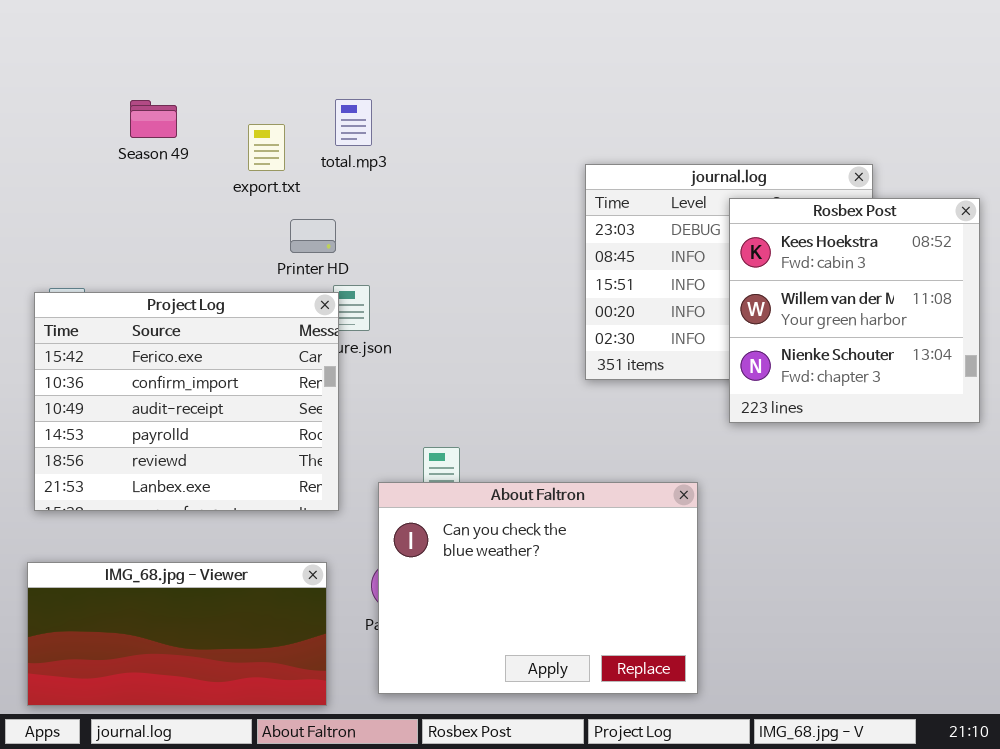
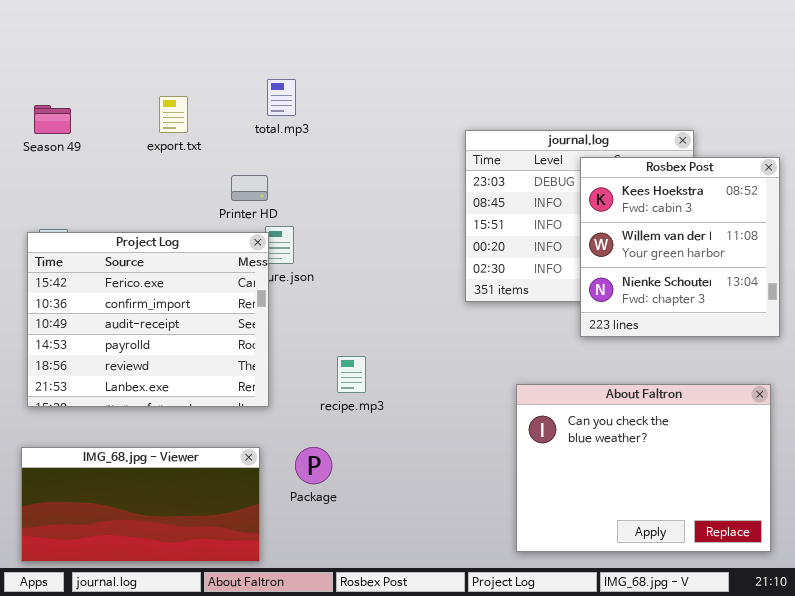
Season 49: [130,100,177,138] -> [34,105,71,134], moved
export.txt: [248,124,285,171] -> [159,96,188,133], moved
About Faltron: [378,482,698,694] -> [516,384,771,552], moved

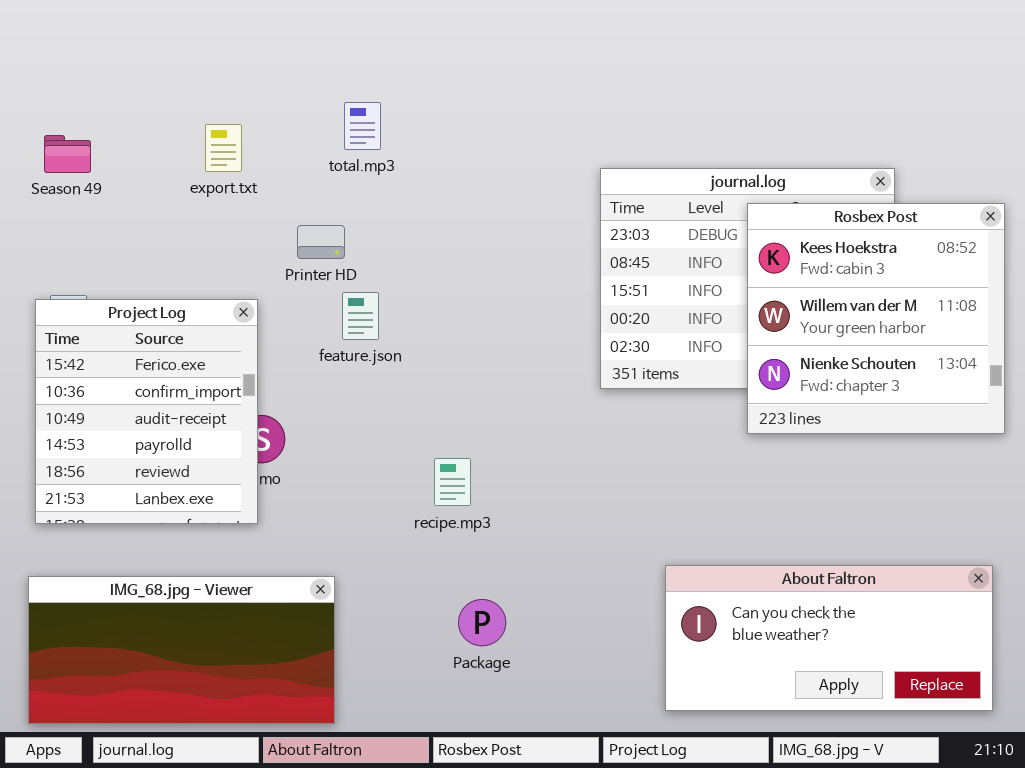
Project Log: [27,232,269,407] -> [35,299,258,524], resized
About Faltron: [516,384,771,552] -> [665,565,993,711], resized
Package: [295,447,332,484] -> [458,599,506,646], moved

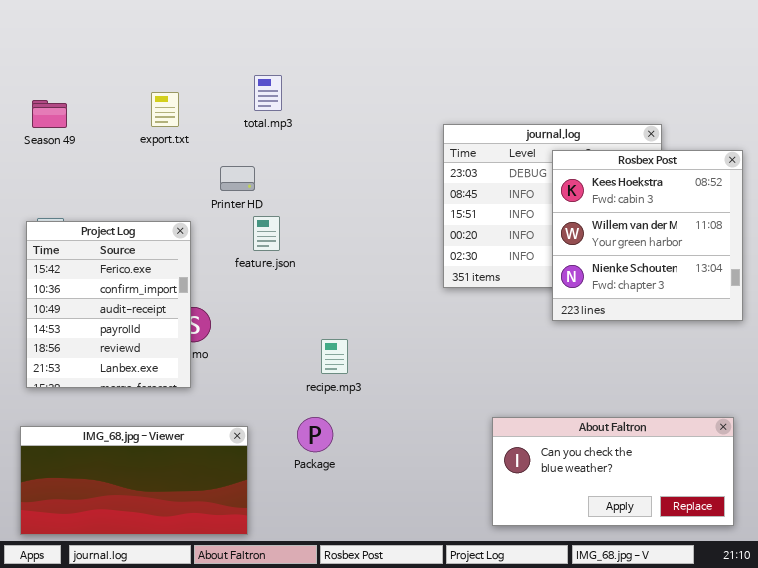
Package: [458,599,506,646] -> [297,417,333,452], moved

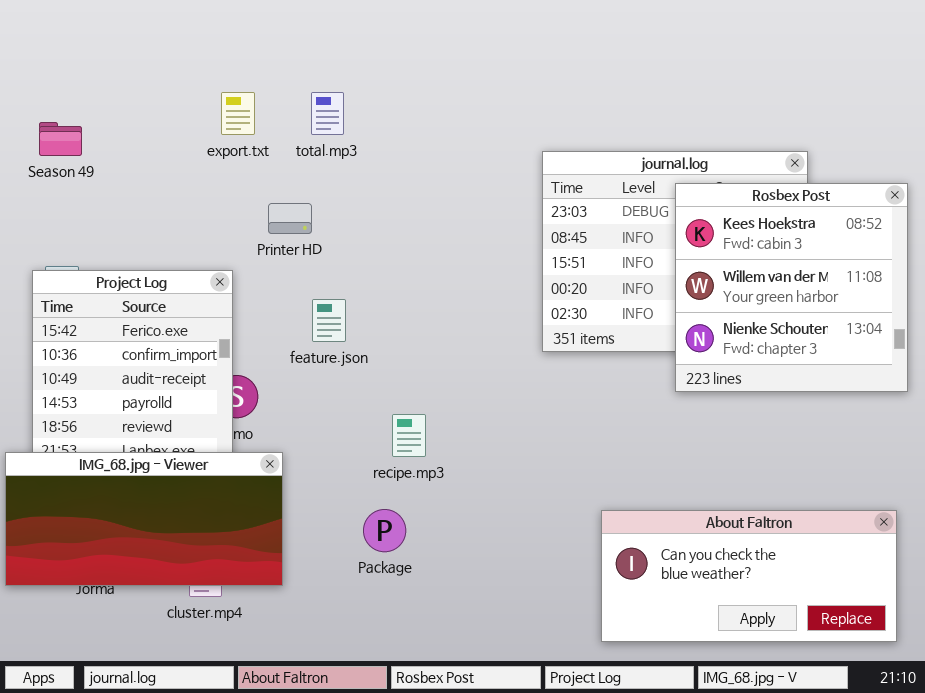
export.txt: [151,92,179,127] -> [221,92,255,135], moved
feature.json: [253,216,280,251] -> [312,299,346,342], moved
IMG_68.jpg - Viewer: [20,426,248,535] -> [5,452,283,586], moved

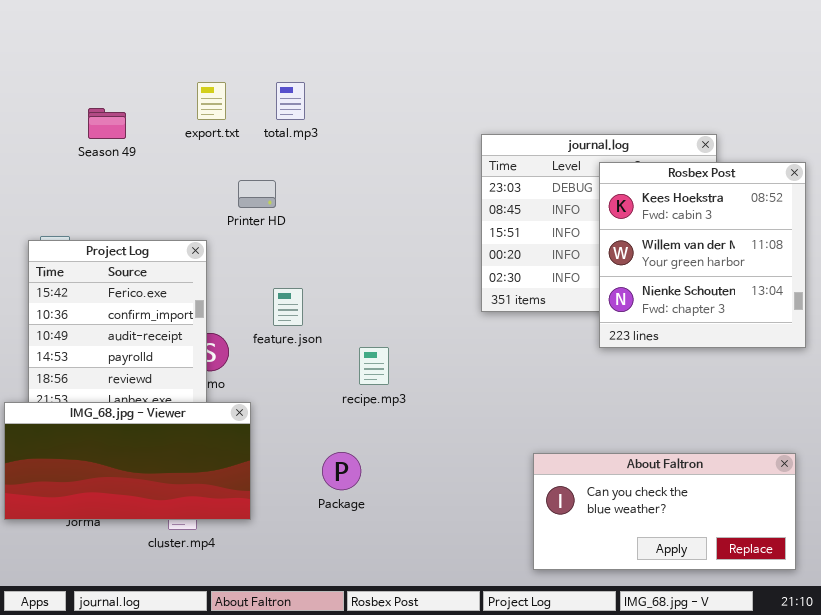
Season 49: [39,122,82,156] -> [88,108,126,139], moved
feature.json: [312,299,346,342] -> [273,288,303,326], moved
recipe.mp3: [392,414,426,457] -> [359,347,389,385], moved

